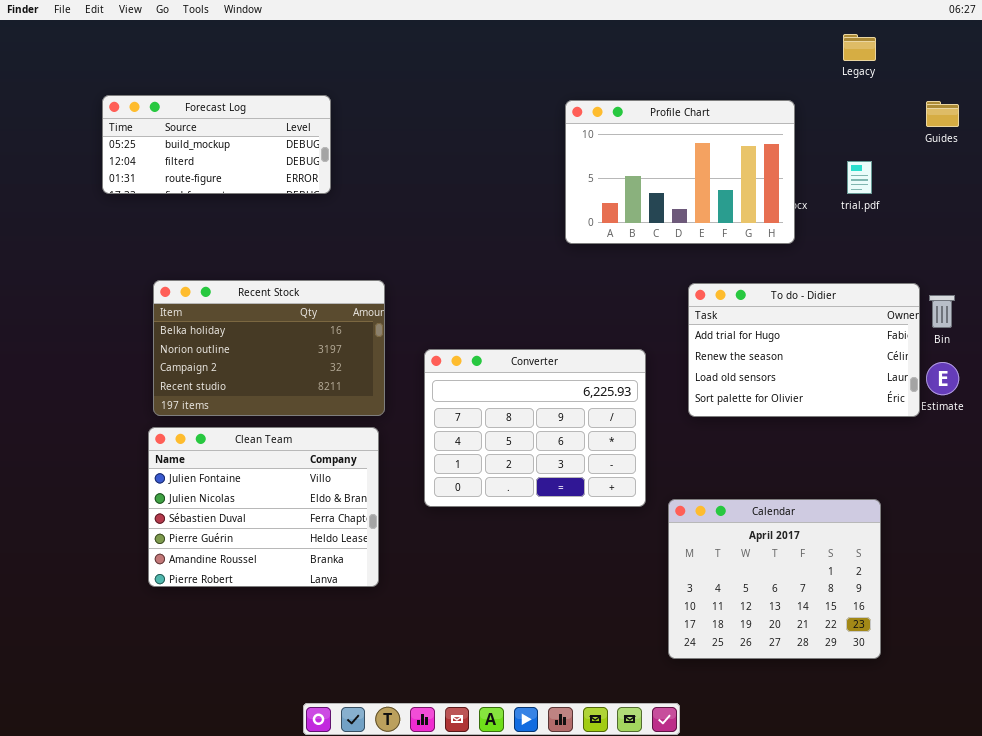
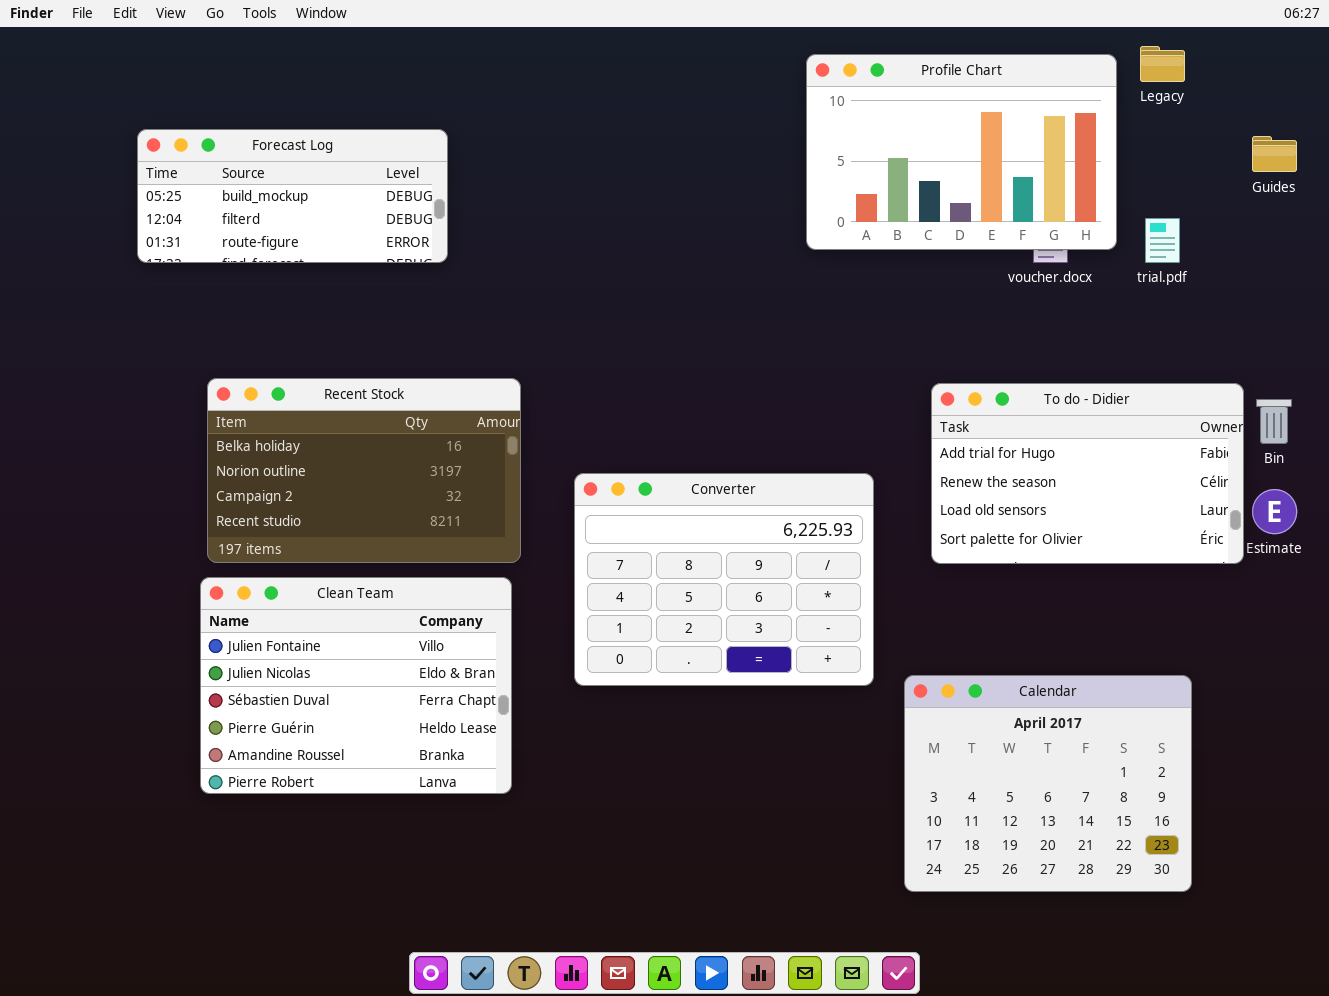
Profile Chart: [565,100,795,244] -> [806,54,1117,250], moved

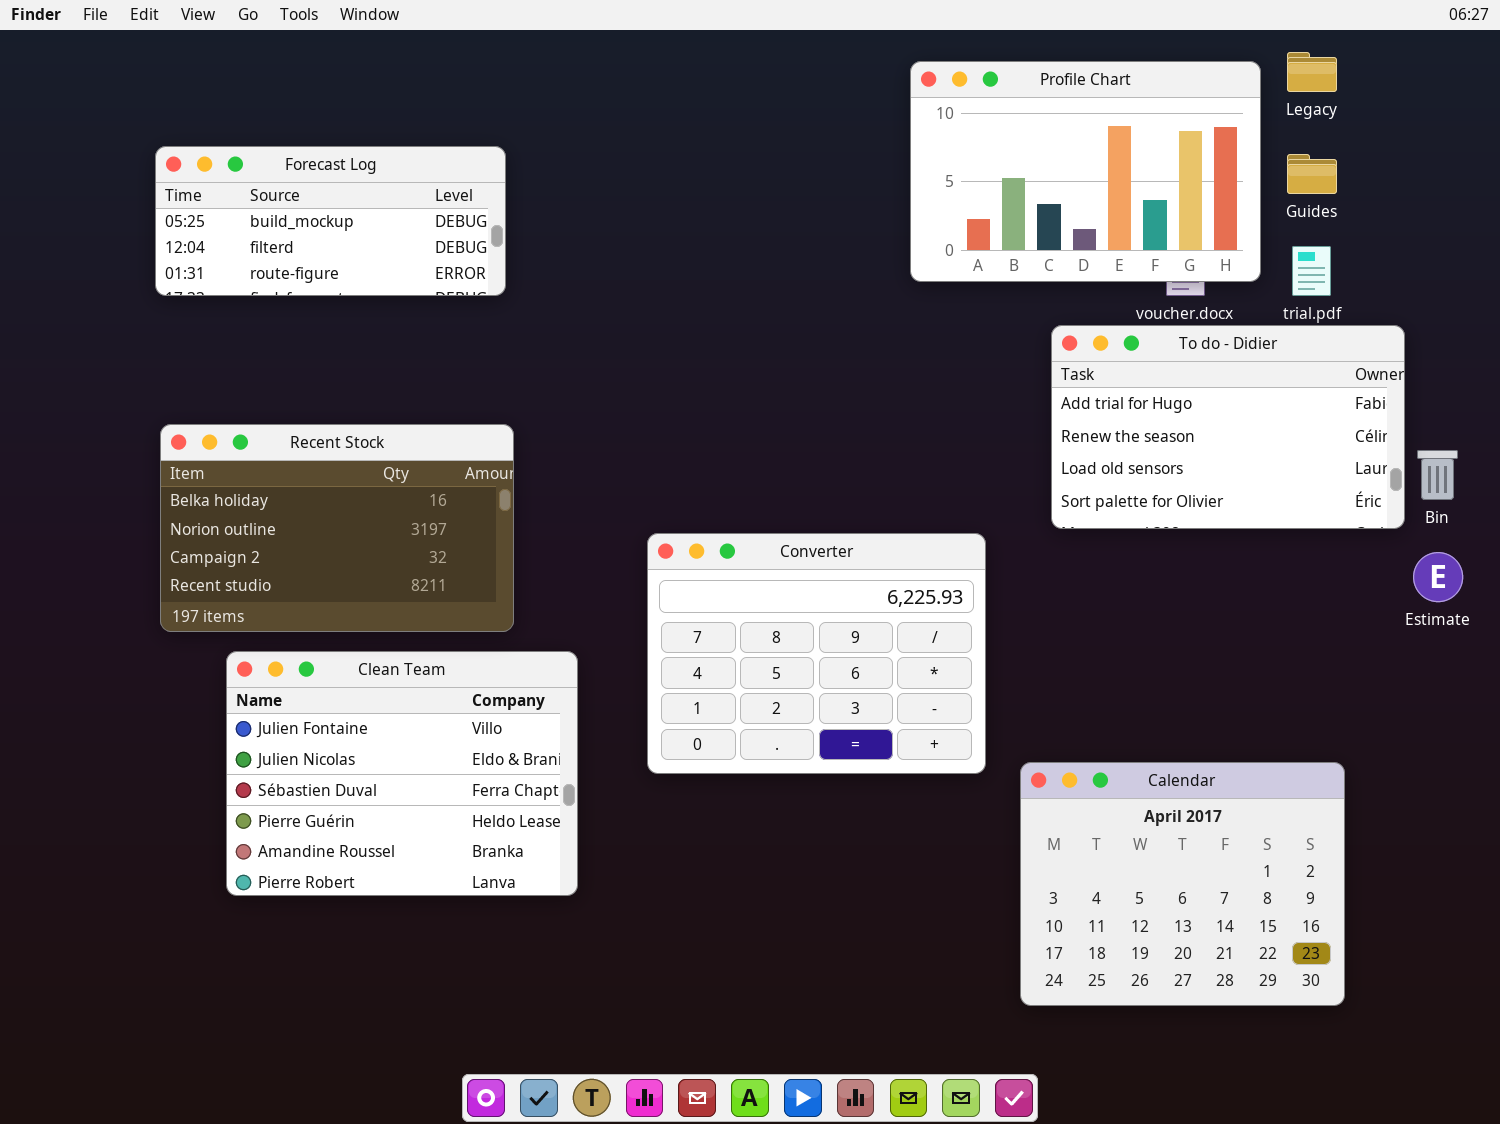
Guides: [1252,136,1297,172] -> [1287,154,1337,194], moved
Recent Stock: [207,378,521,563] -> [160,424,514,632], moved
To do - Didier: [931,383,1244,564] -> [1051,325,1405,529], moved

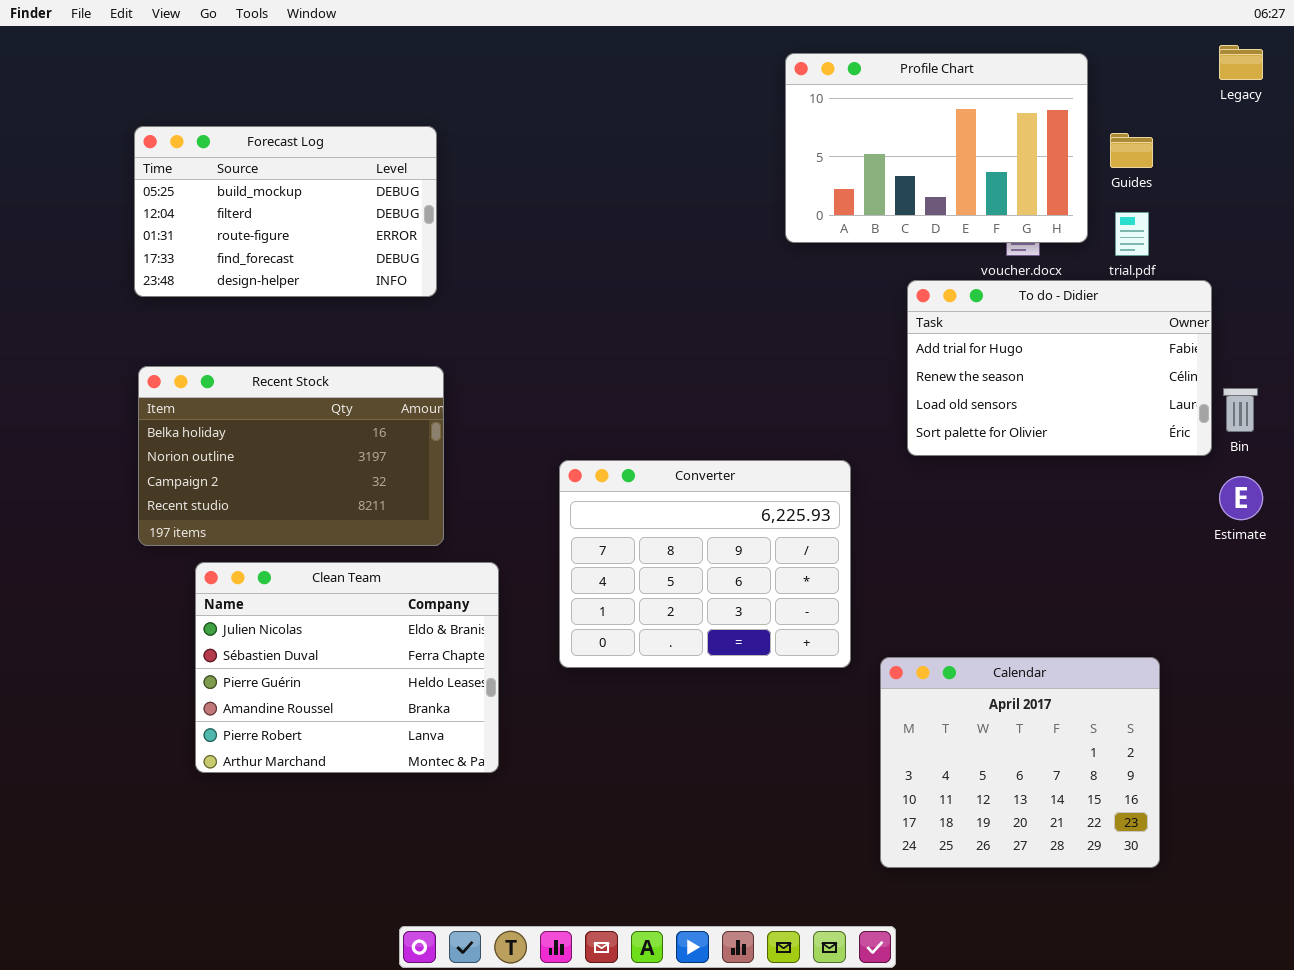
Legacy: [1287,52,1337,92] -> [1219,45,1263,80], moved
Forecast Log: [155,146,506,296] -> [134,126,437,297], resized
Clean Team: [226,651,578,896] -> [195,562,499,773], scrolled down 1 row

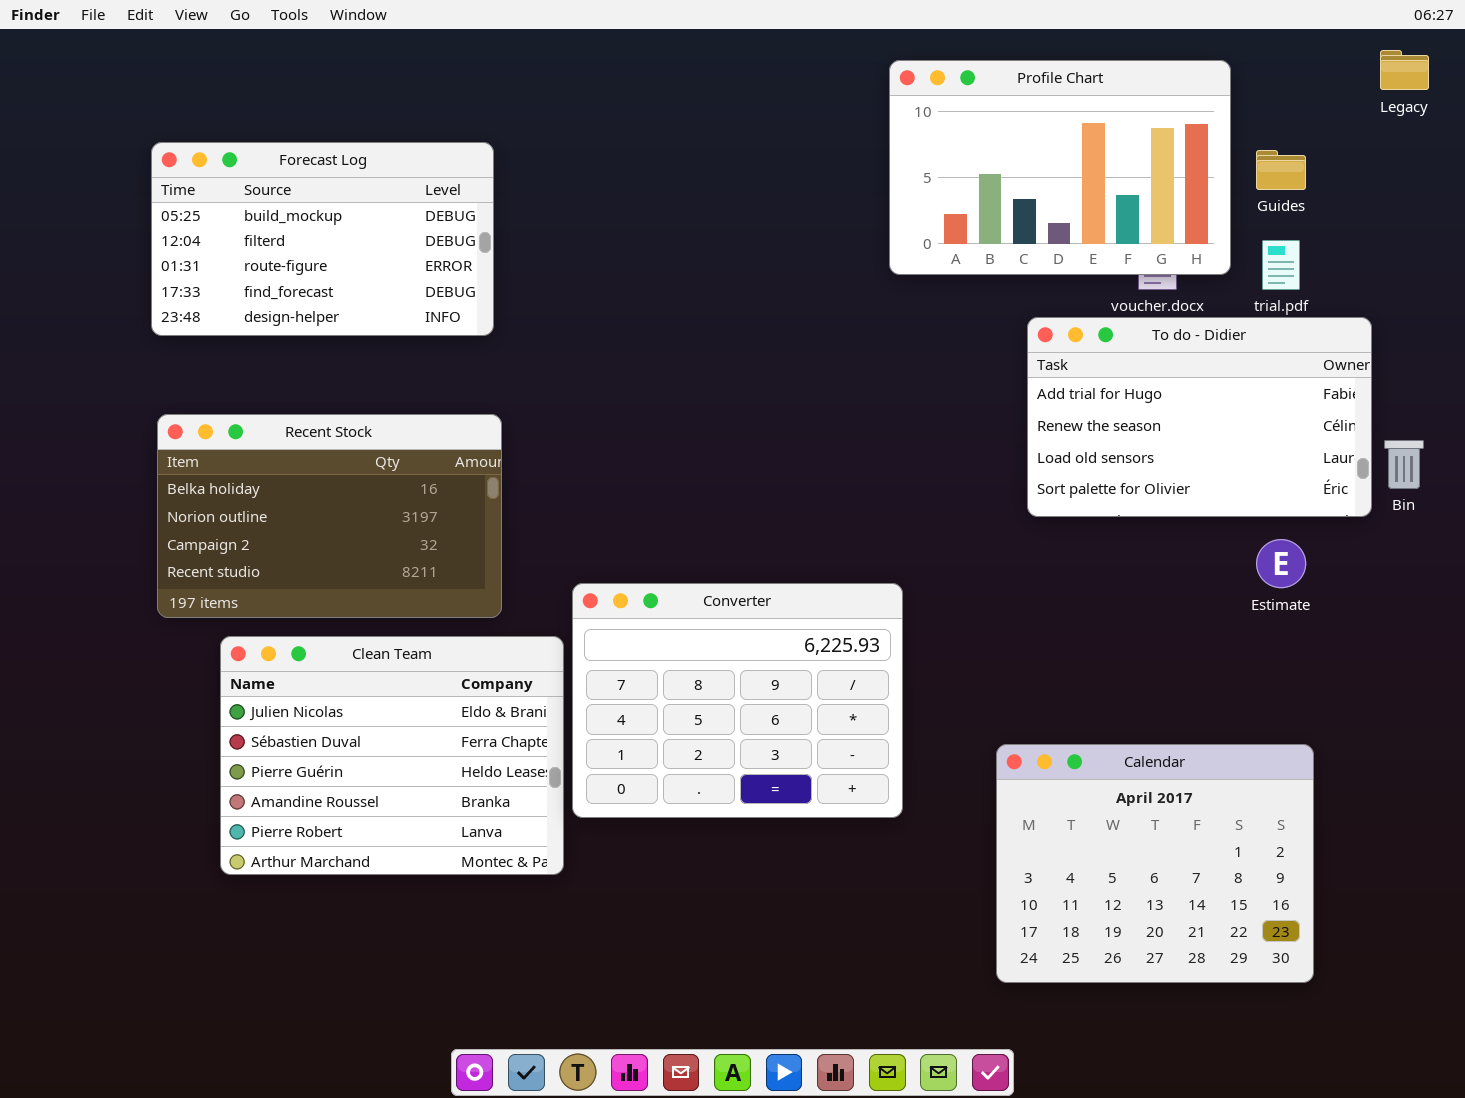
Converter: [559,460,851,668] -> [572,583,903,818], moved
Estimate: [1219,476,1263,520] -> [1256,539,1306,588], moved

